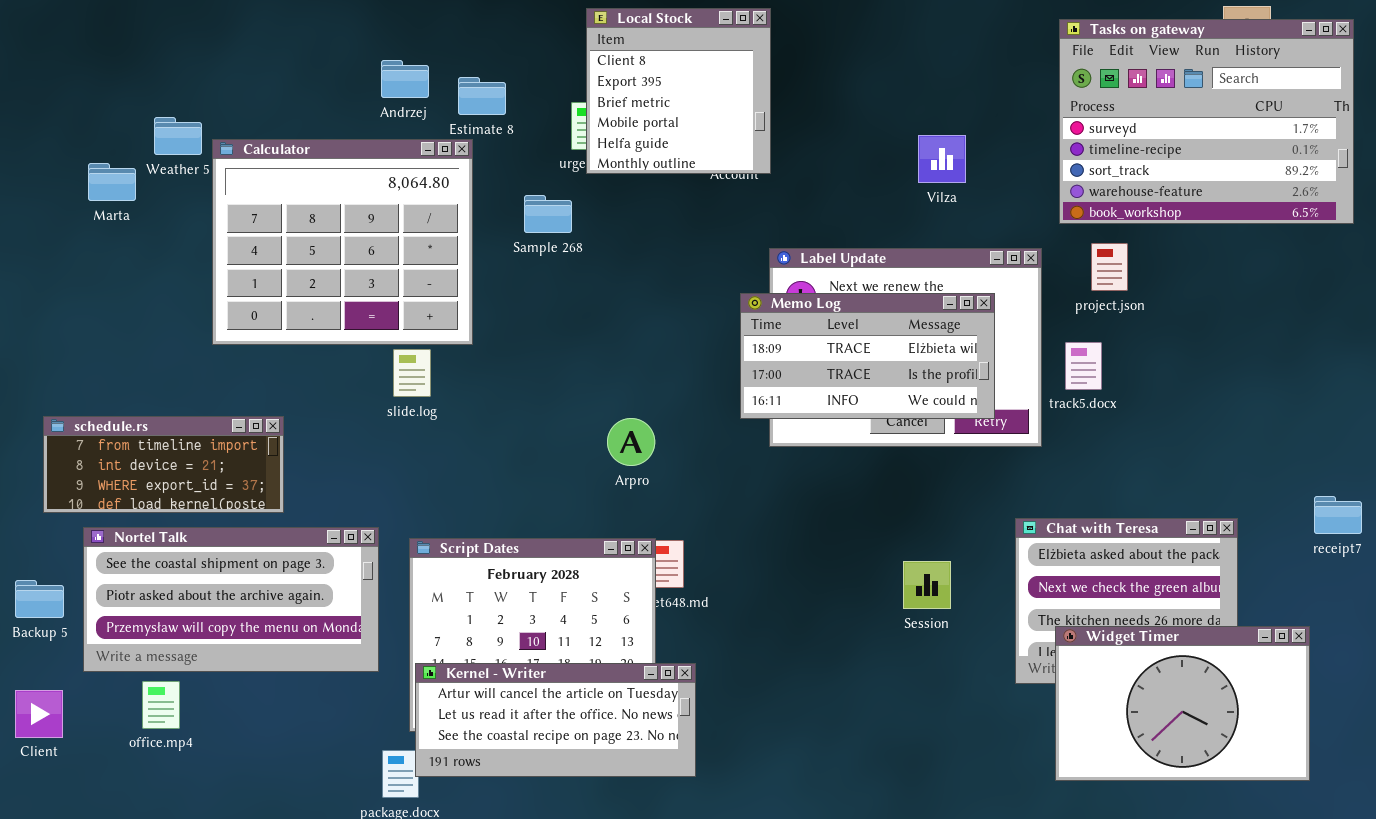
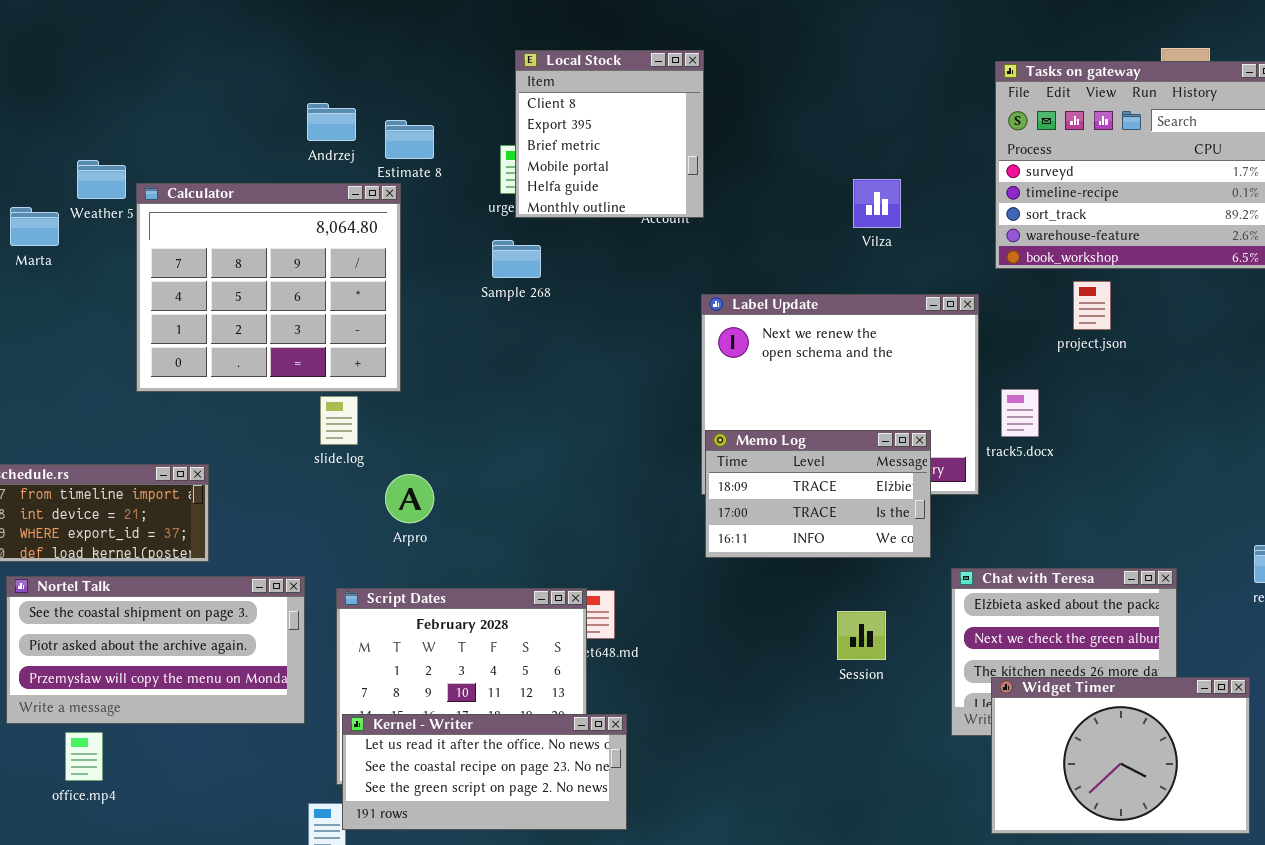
Sample 268: [524,195,572,233] -> [492,240,541,278], moved
project.json: [1091,243,1128,291] -> [1073,281,1111,330], moved
Memo Log: [740,293,995,419] -> [705,430,931,558], moved, resized
Arpro: [607,418,655,466] -> [385,474,434,523], moved
Kernel - Writer: [415,663,696,777] -> [342,714,627,830], scrolled down 1 row

